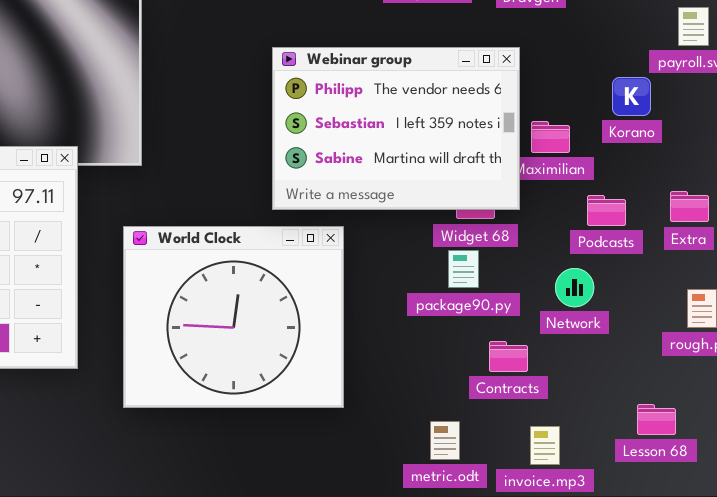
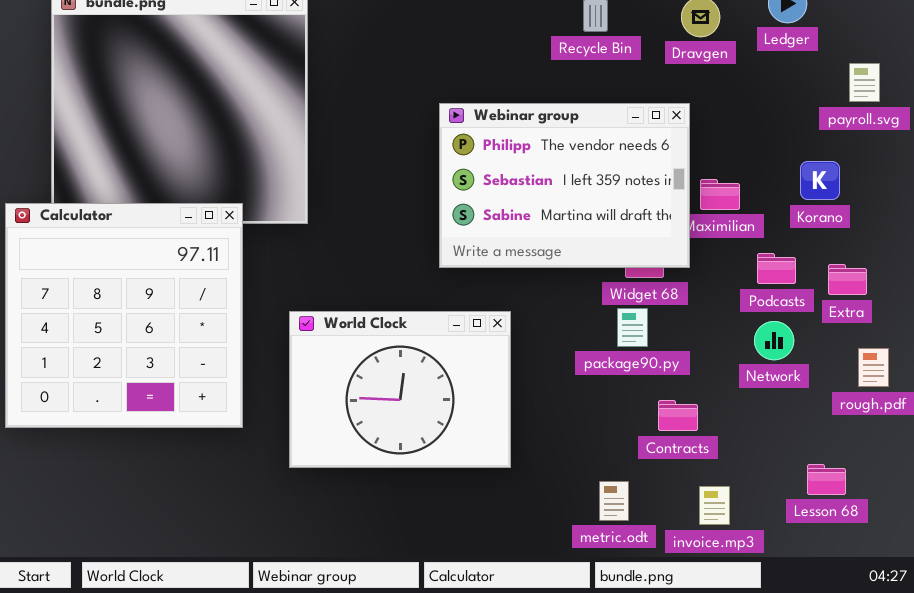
Korano: [612,77,651,116] -> [800,161,840,200], moved
Extra: [670,191,709,222] -> [828,264,867,295], moved
World Clock: [123,226,344,408] -> [289,311,511,468], resized
Network: [555,268,594,307] -> [754,321,794,360], moved

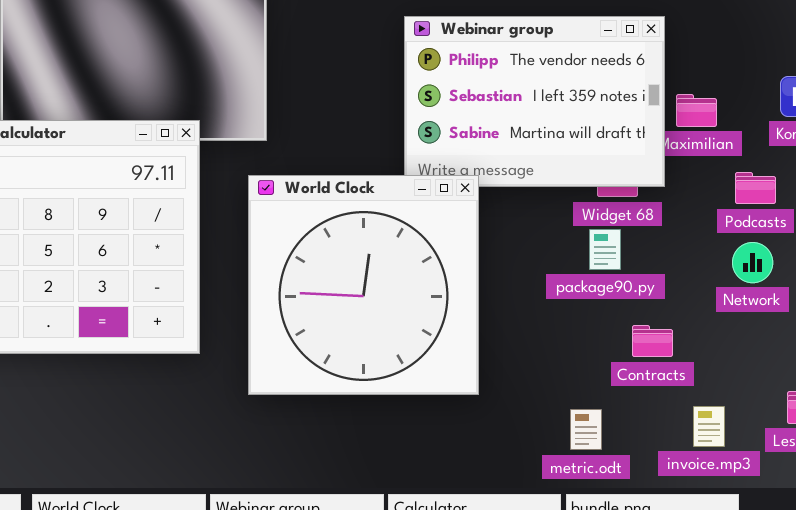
World Clock: [289,311,511,468] -> [248,175,479,395], resized
invoice.mp3: [699,486,730,525] -> [693,406,725,447], moved

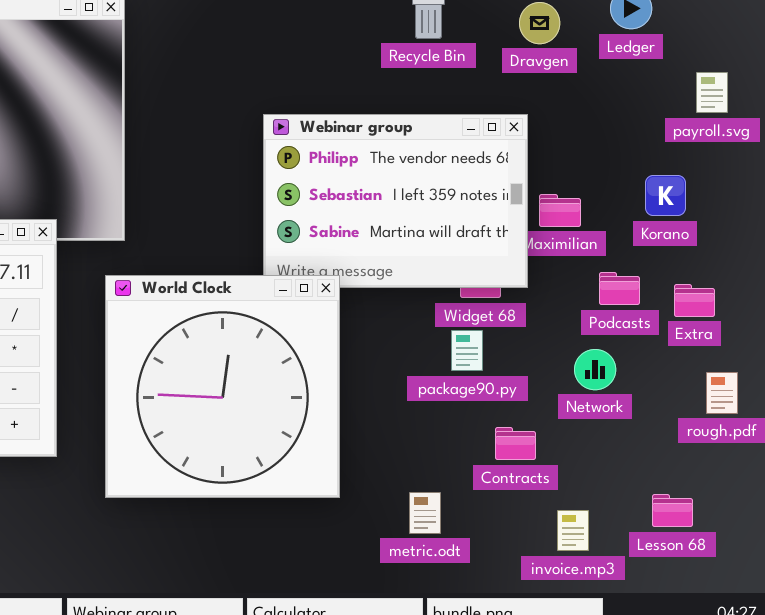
Network: [732,242,773,283] -> [574,349,616,390], moved
metric.odt: [570,409,602,450] -> [409,492,441,534], moved

